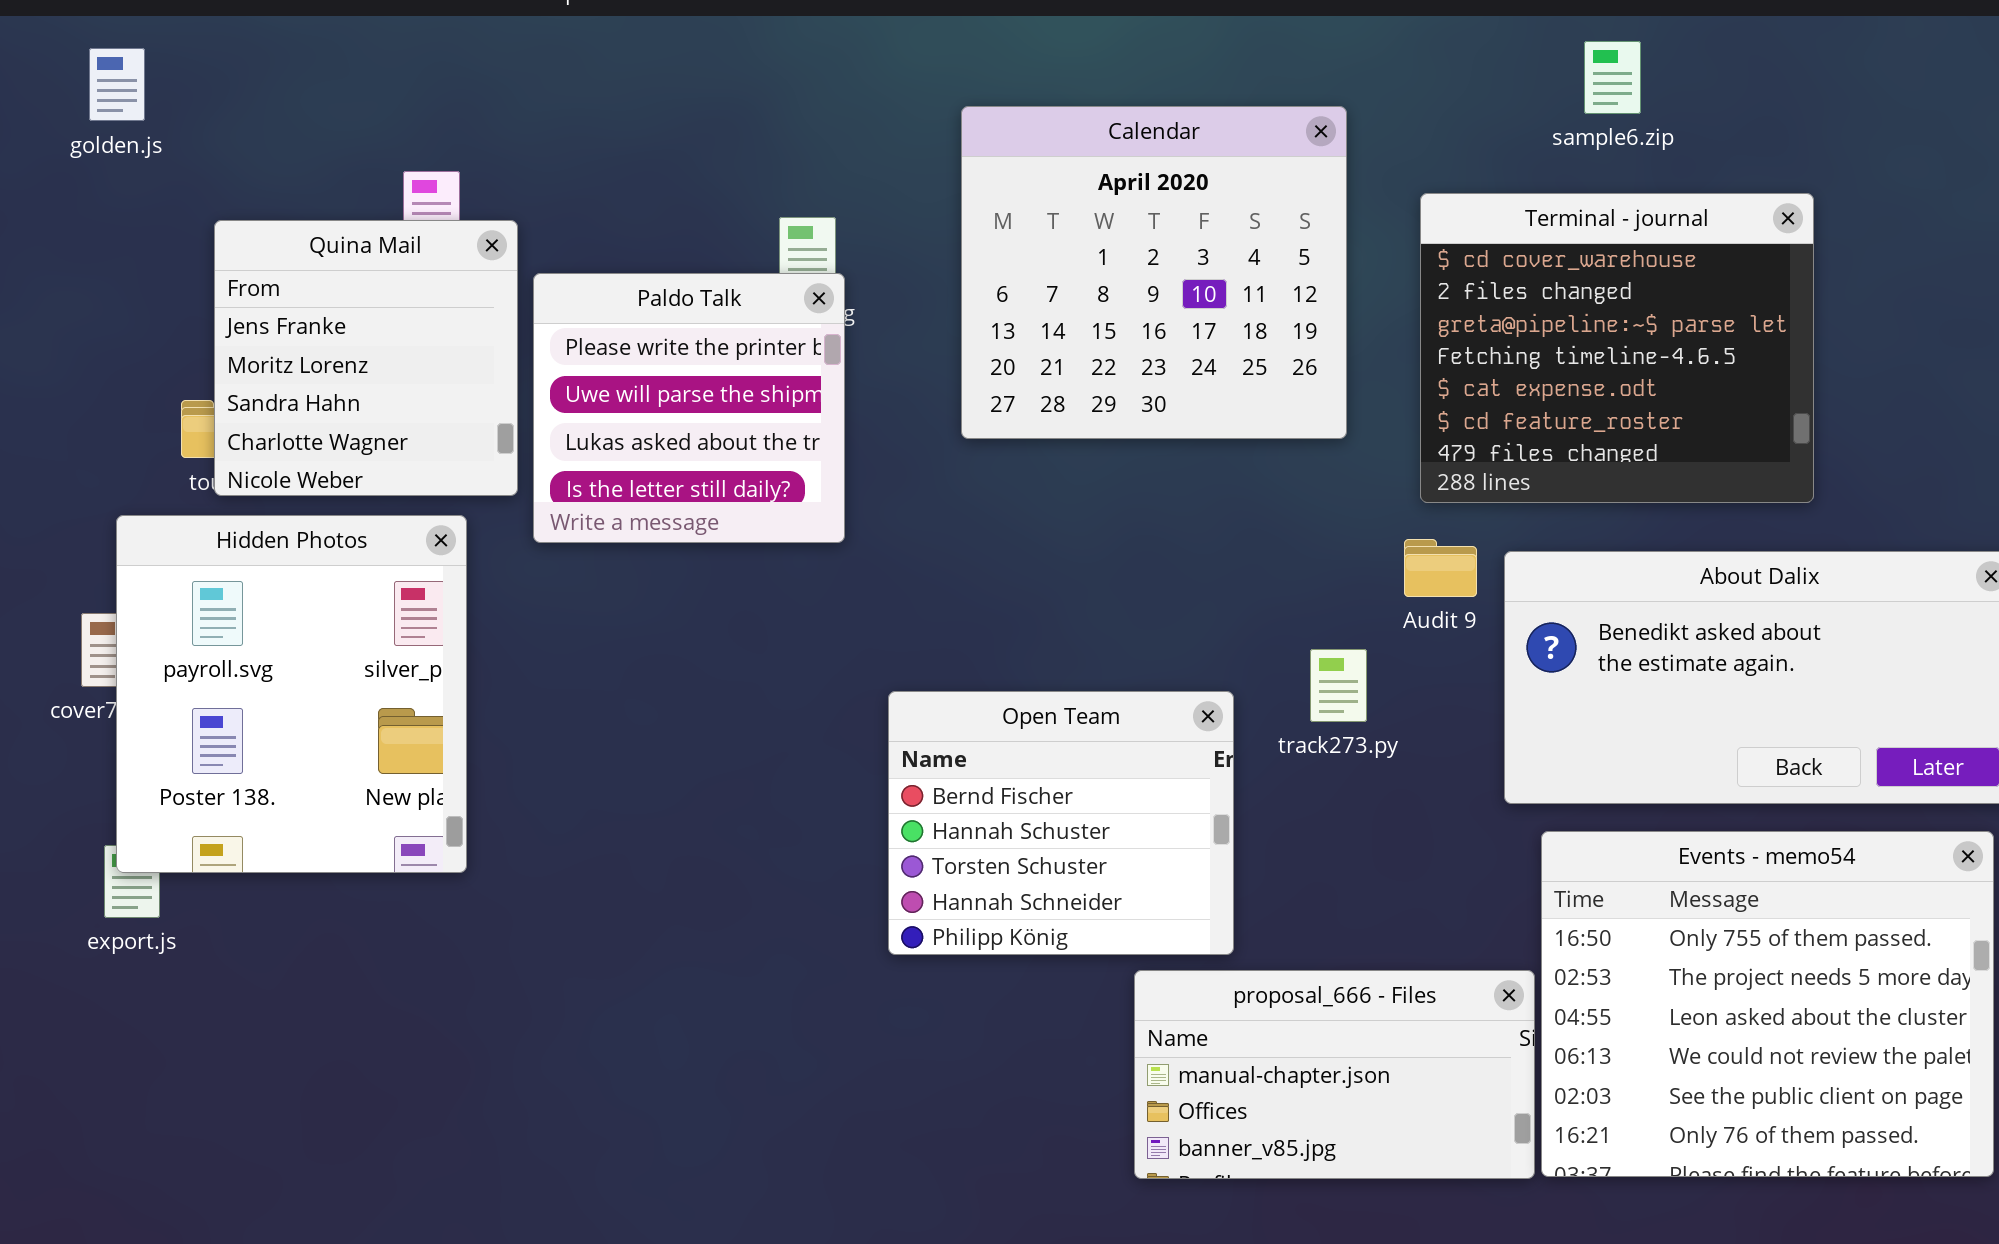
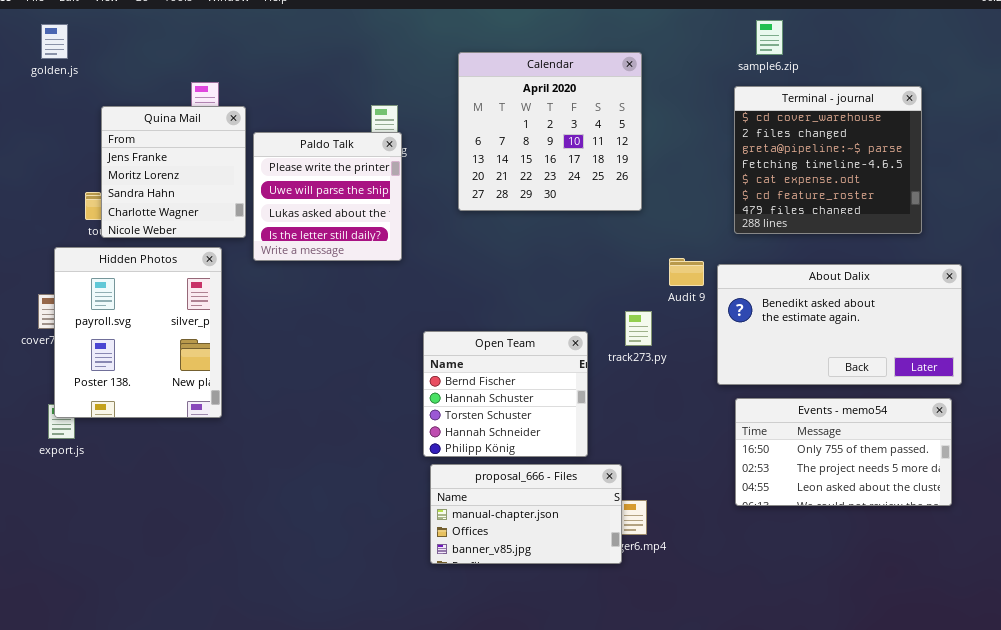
Terminal - journal: [1420,193,1814,503] -> [734,86,922,234], moved
Events - memo54: [1541,831,1994,1177] -> [735,398,952,506], resized
proposal_666 - Files: [1134,970,1535,1179] -> [430,464,622,564], moved

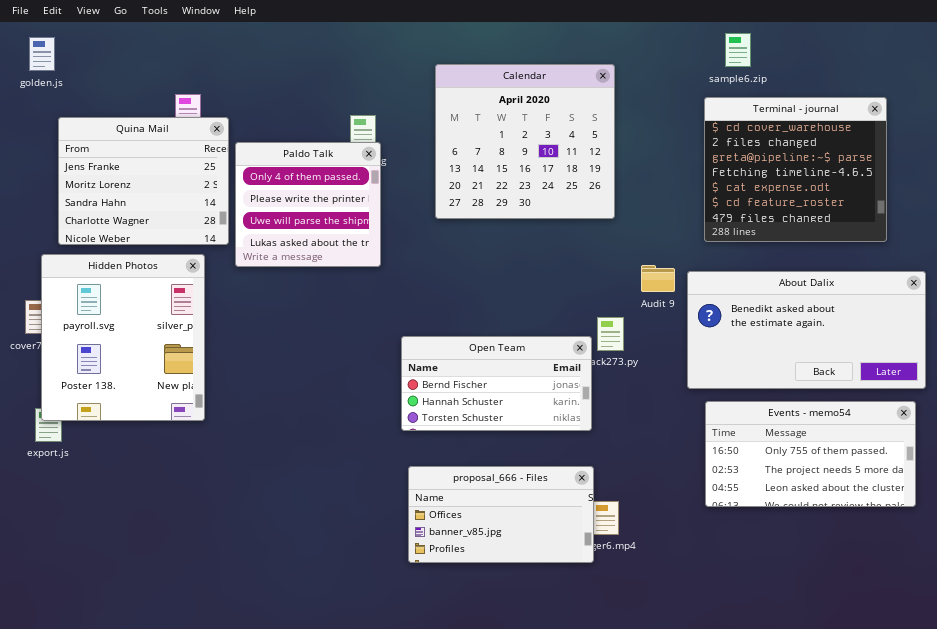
Quina Mail: [101,106,246,238] -> [58,117,229,245], resized
Paldo Talk: [253,132,402,261] -> [235,142,381,267], scrolled up 1 row
Open Team: [423,331,588,457] -> [401,336,592,431], resized
proposal_666 - Files: [430,464,622,564] -> [408,466,594,563], scrolled down 1 row

